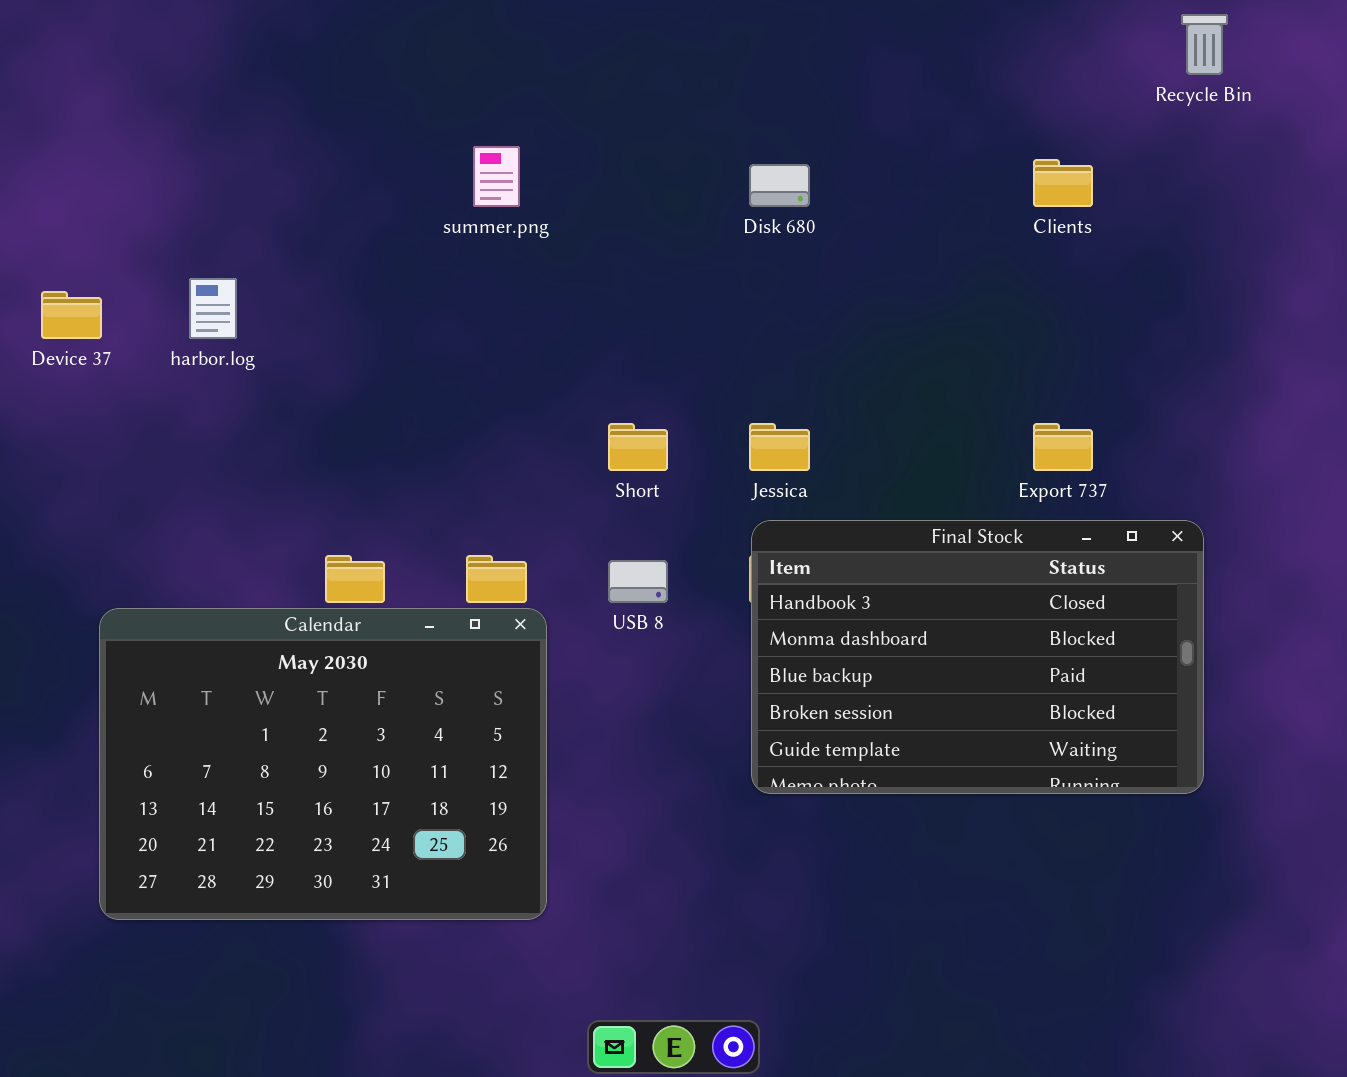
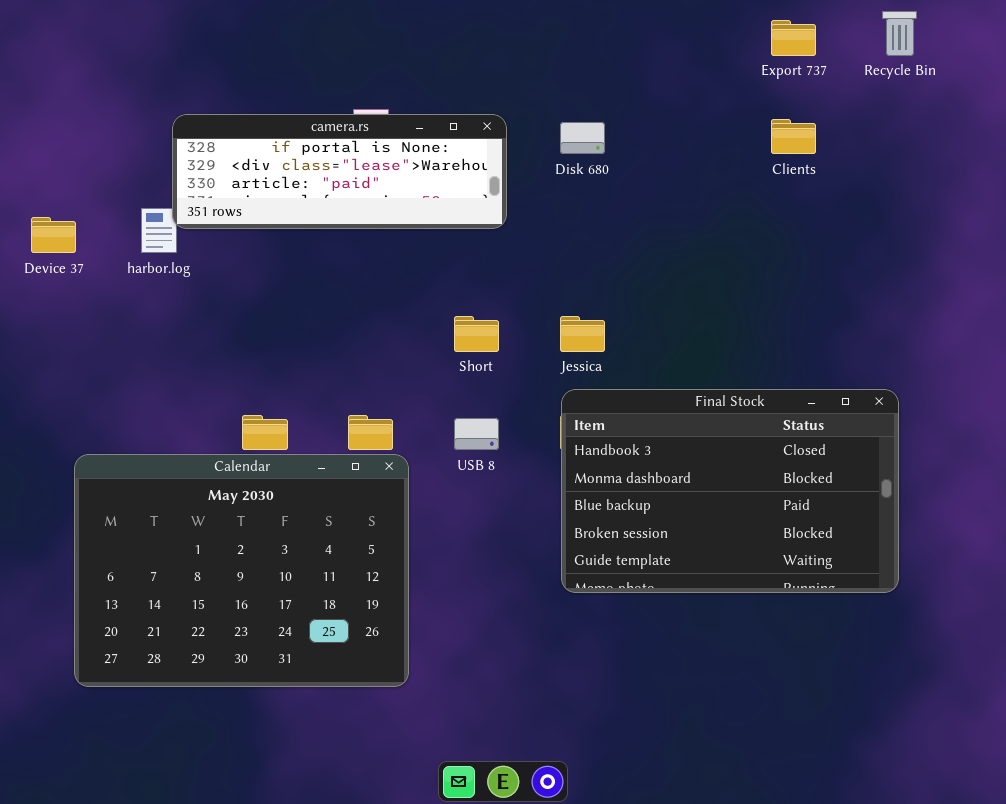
camera.rs: none -> [172,114,507,229], opened
Export 737: [1033,423,1093,471] -> [771,20,816,56], moved

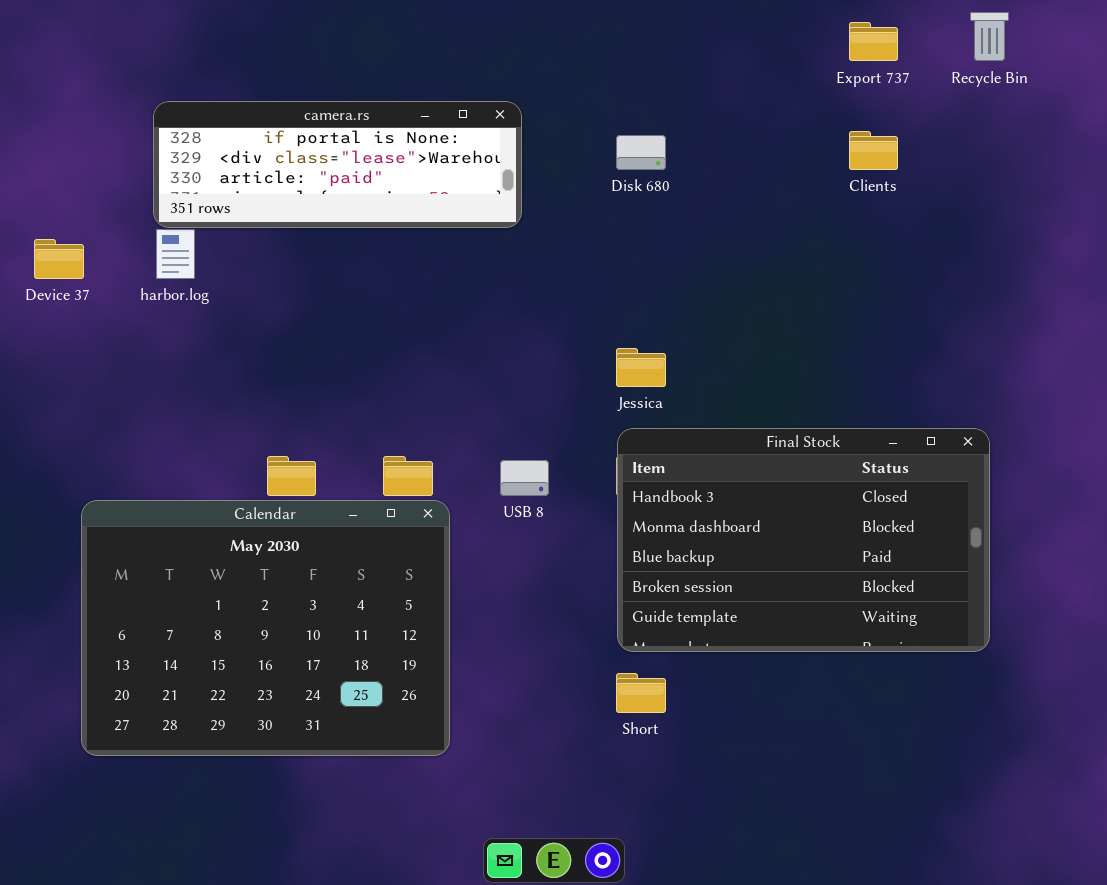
camera.rs: [172,114,507,229] -> [153,101,522,228], moved
Short: [454,316,499,352] -> [616,673,666,713], moved

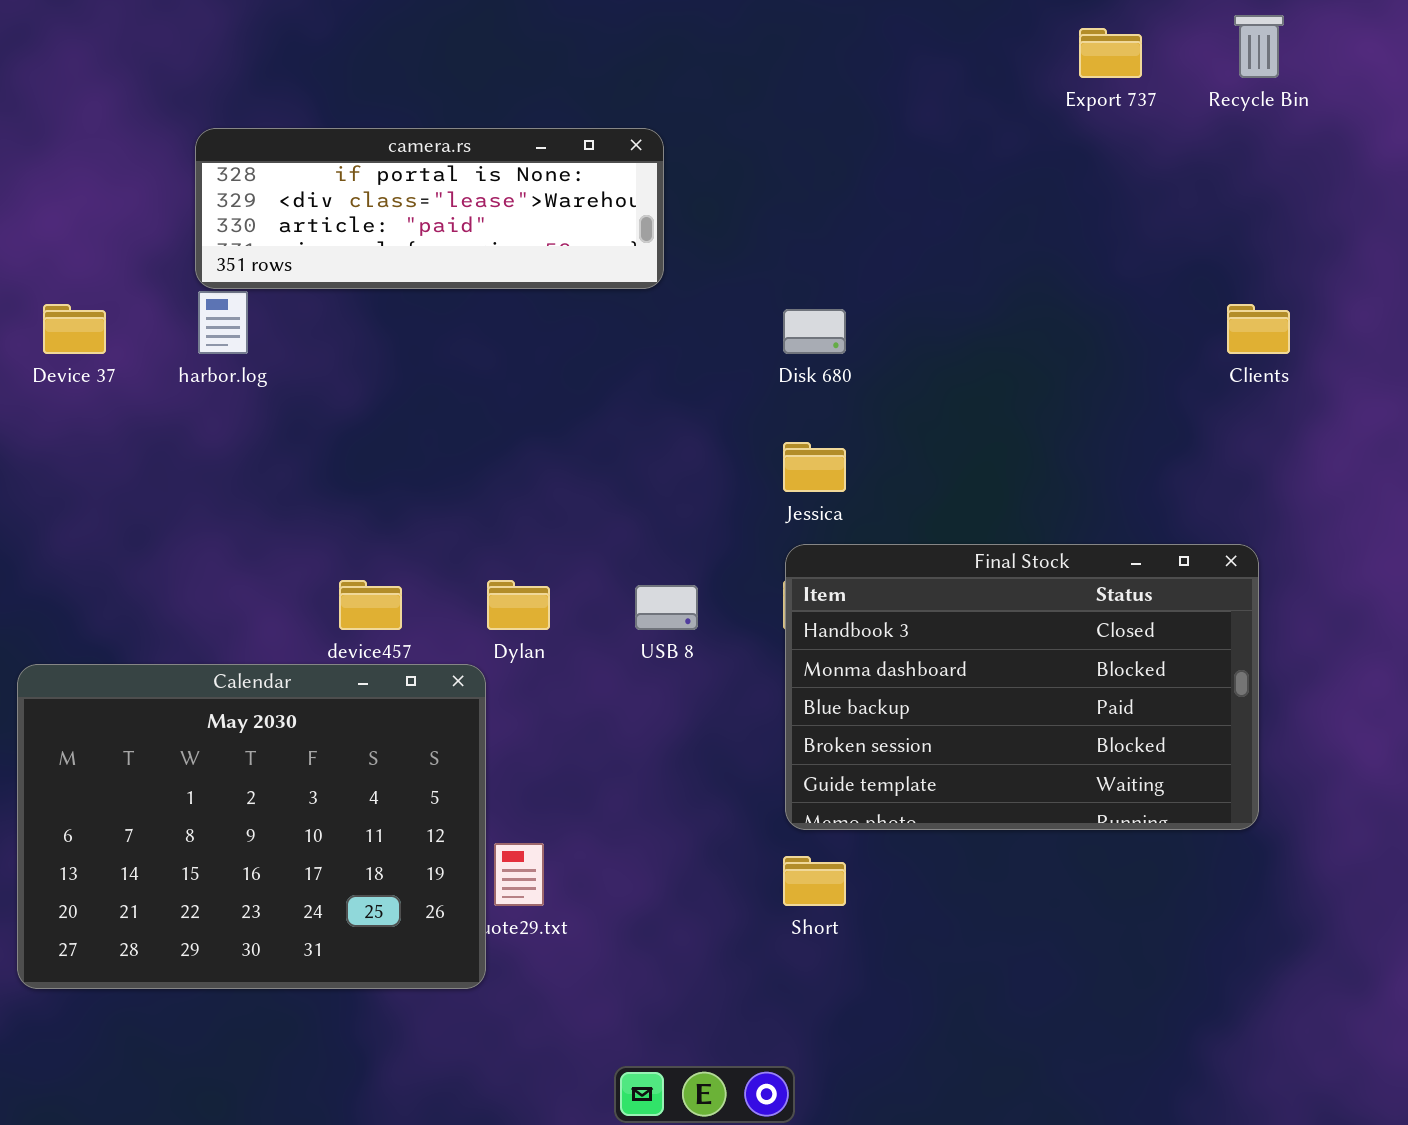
Clients: [849,131,898,170] -> [1227,304,1290,354], moved
Disk 680: [616,135,666,170] -> [783,309,846,354], moved
Calendar: [81,500,450,756] -> [17,664,486,989], moved

